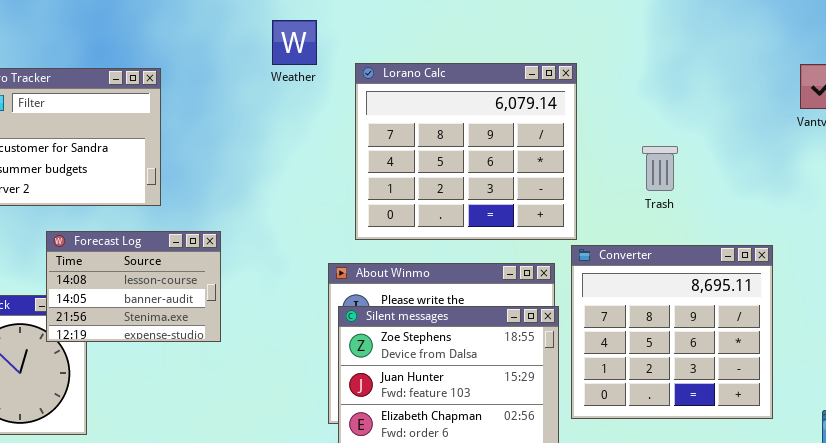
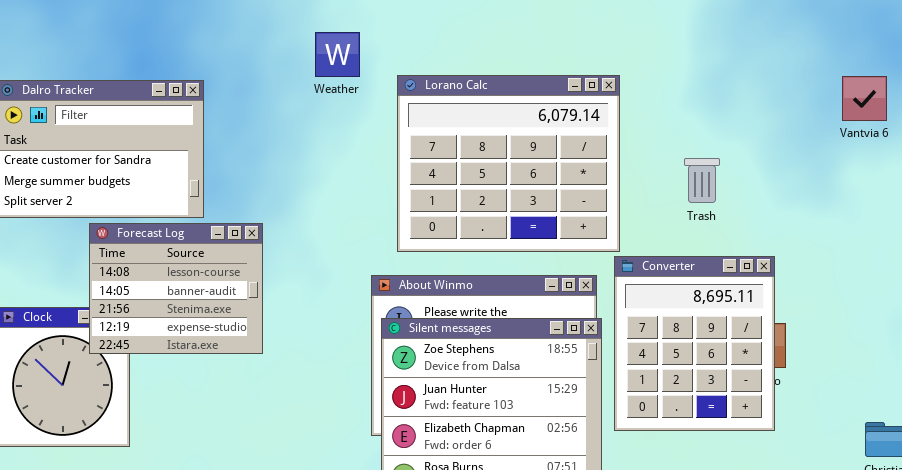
Forecast Log: [46,231,221,342] -> [89,223,263,354], resized
Converter: [571,245,773,419] -> [614,256,775,431], resized

